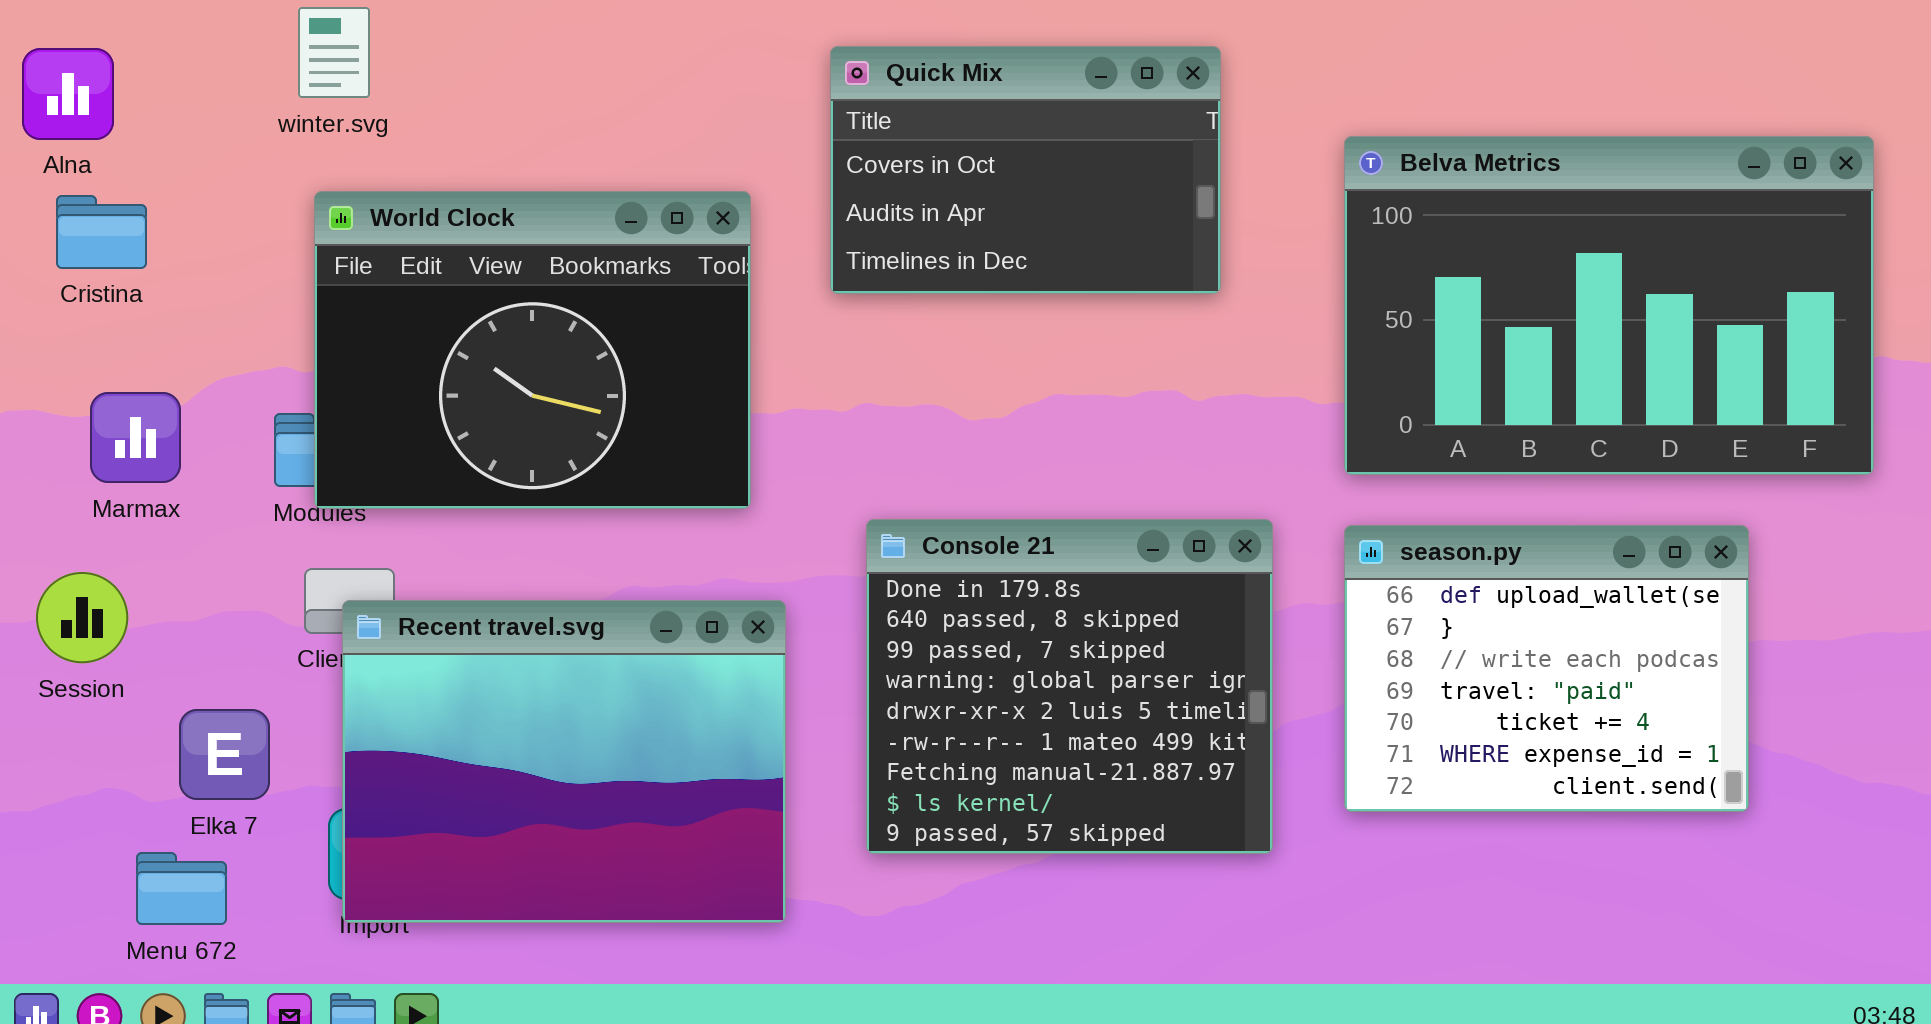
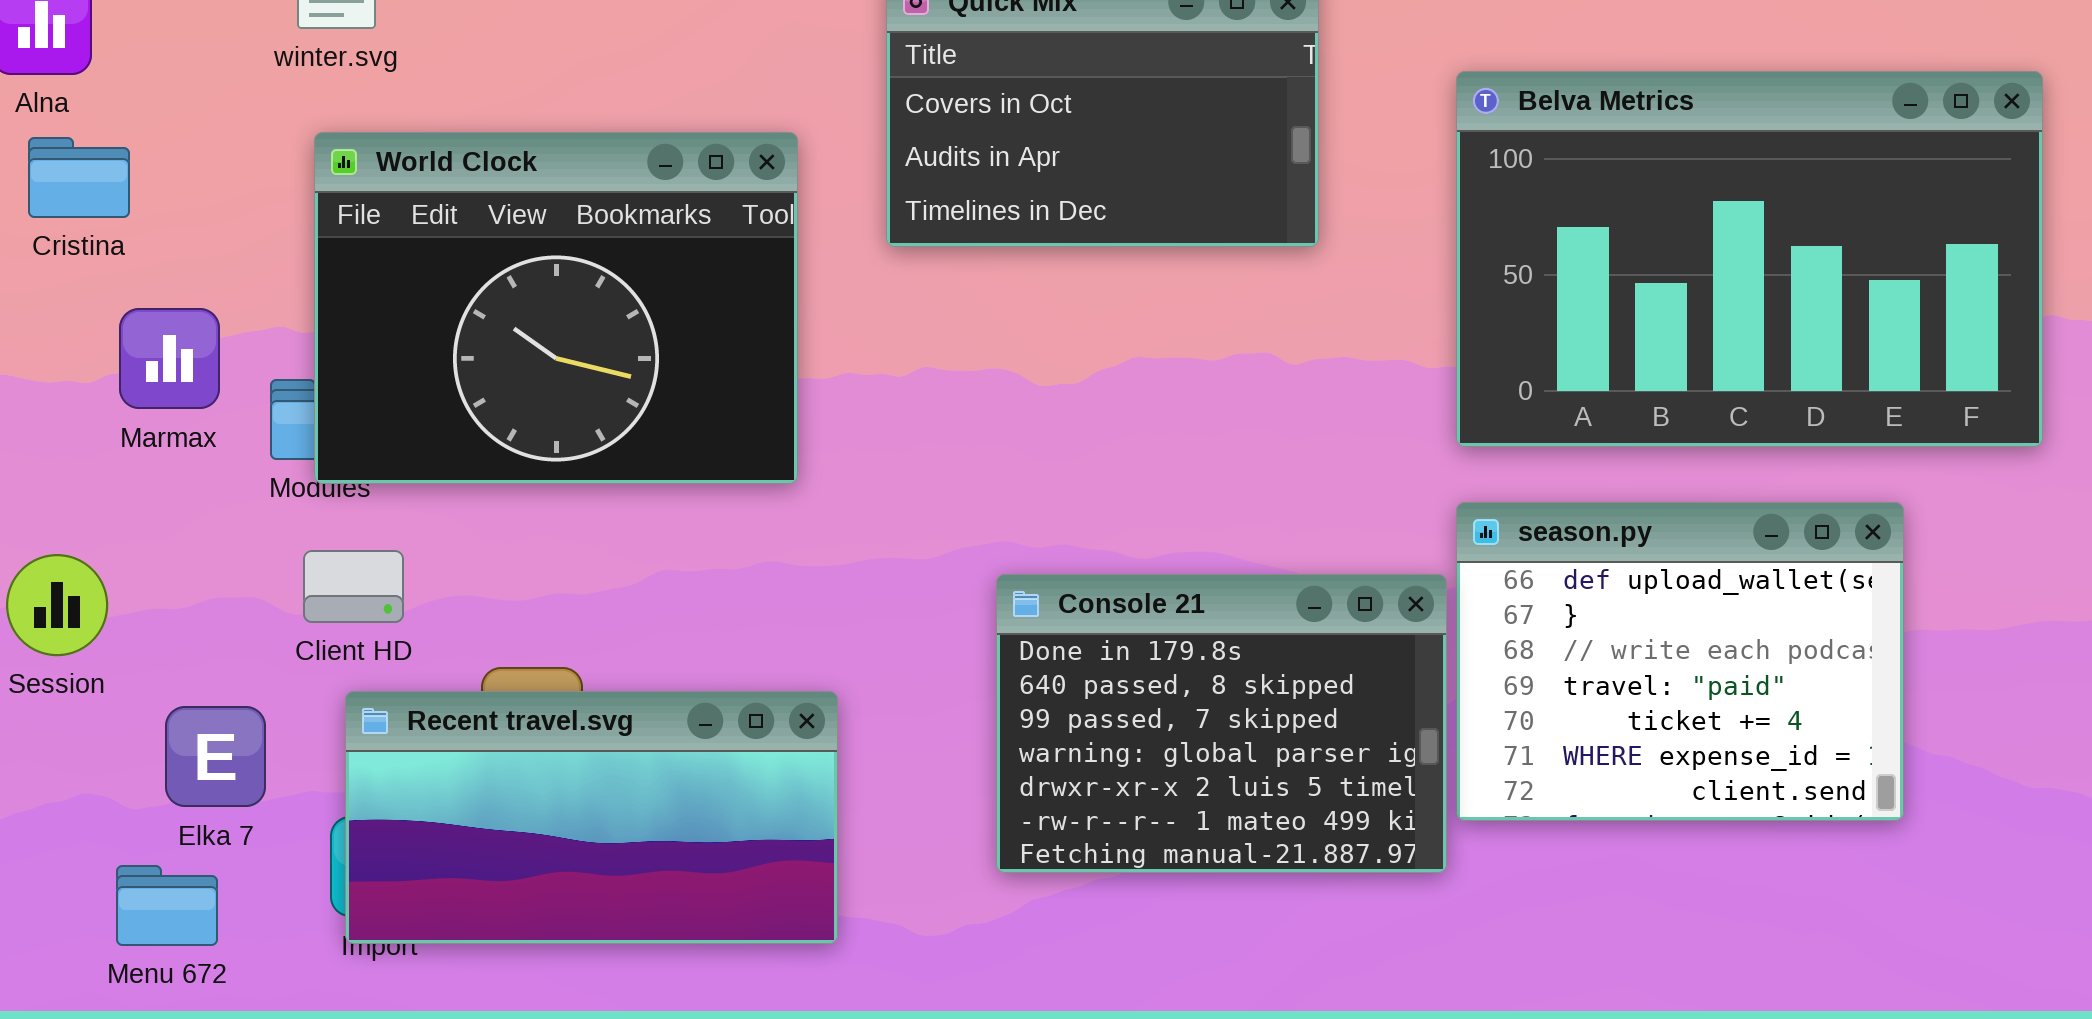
Marmax: [90,392,181,483] -> [119,308,220,409], moved
Console 21: [866,519,1273,854] -> [996,574,1447,873], moved, resized
Recent travel.svg: [342,600,786,923] -> [345,691,838,944], resized

